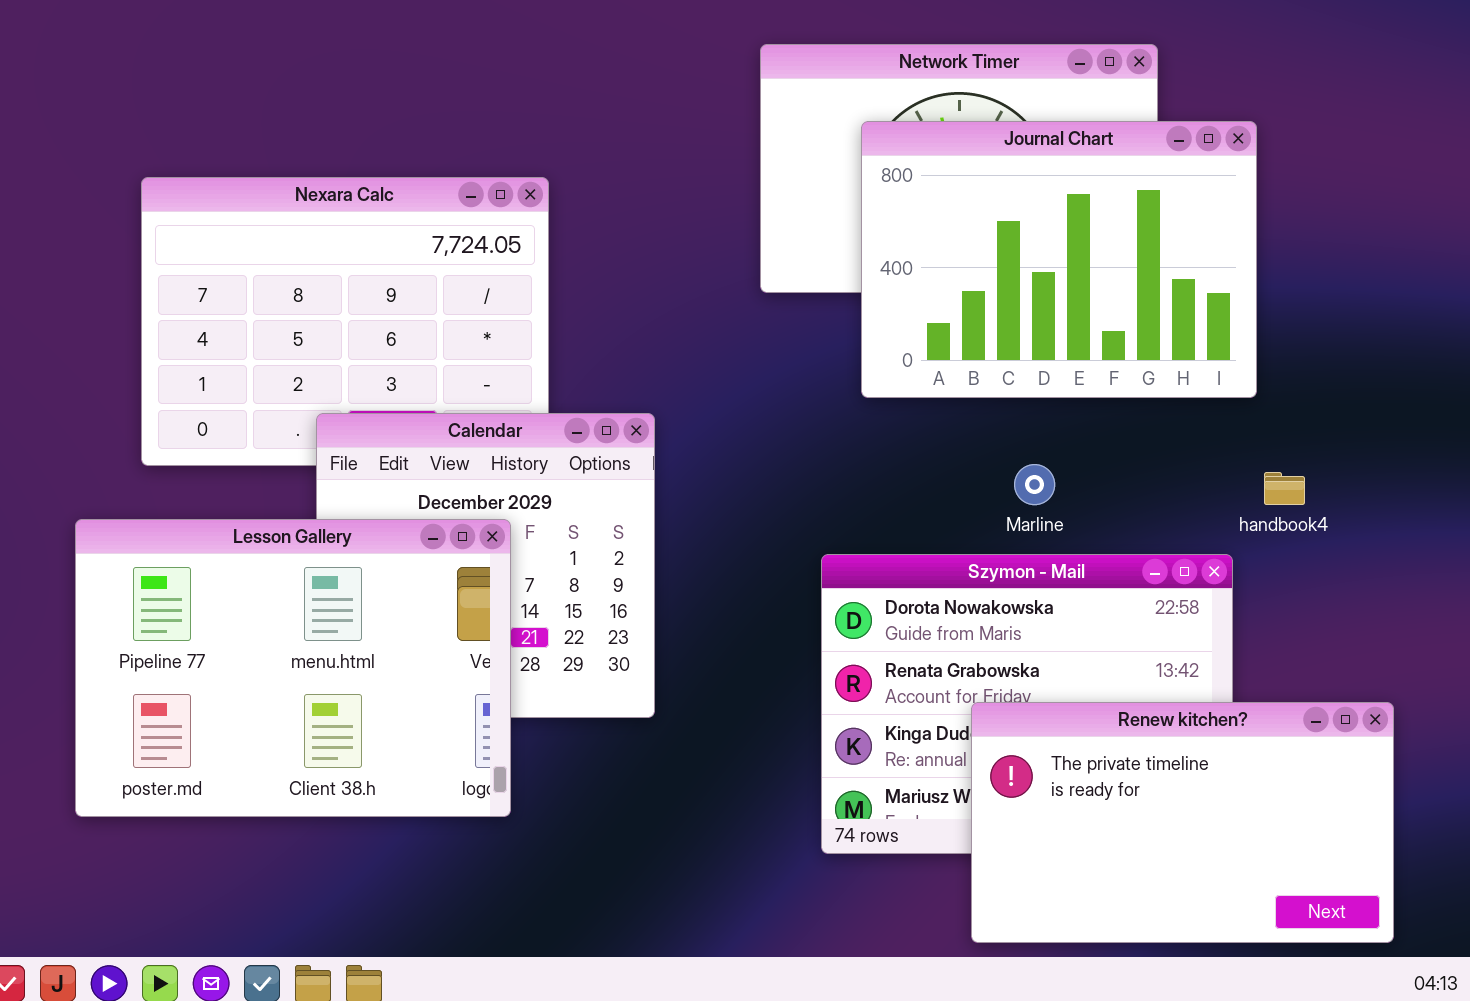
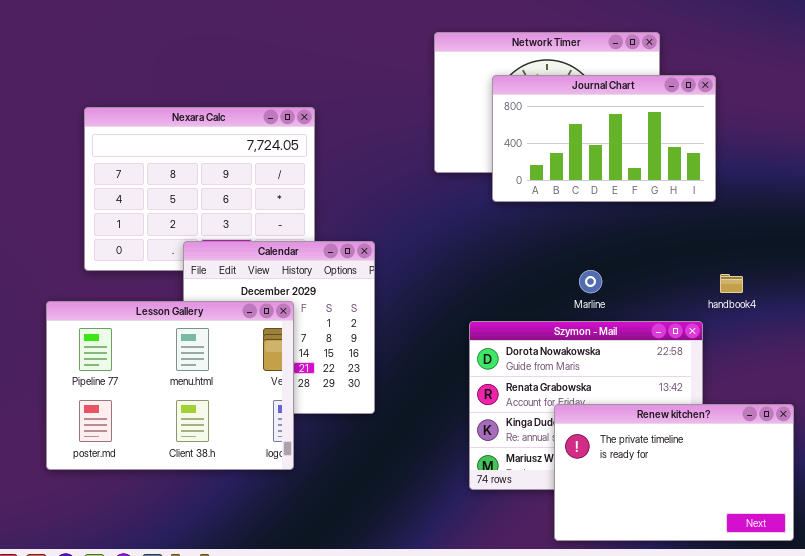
Journal Chart: [861,121,1257,398] -> [492,75,716,202], resized

